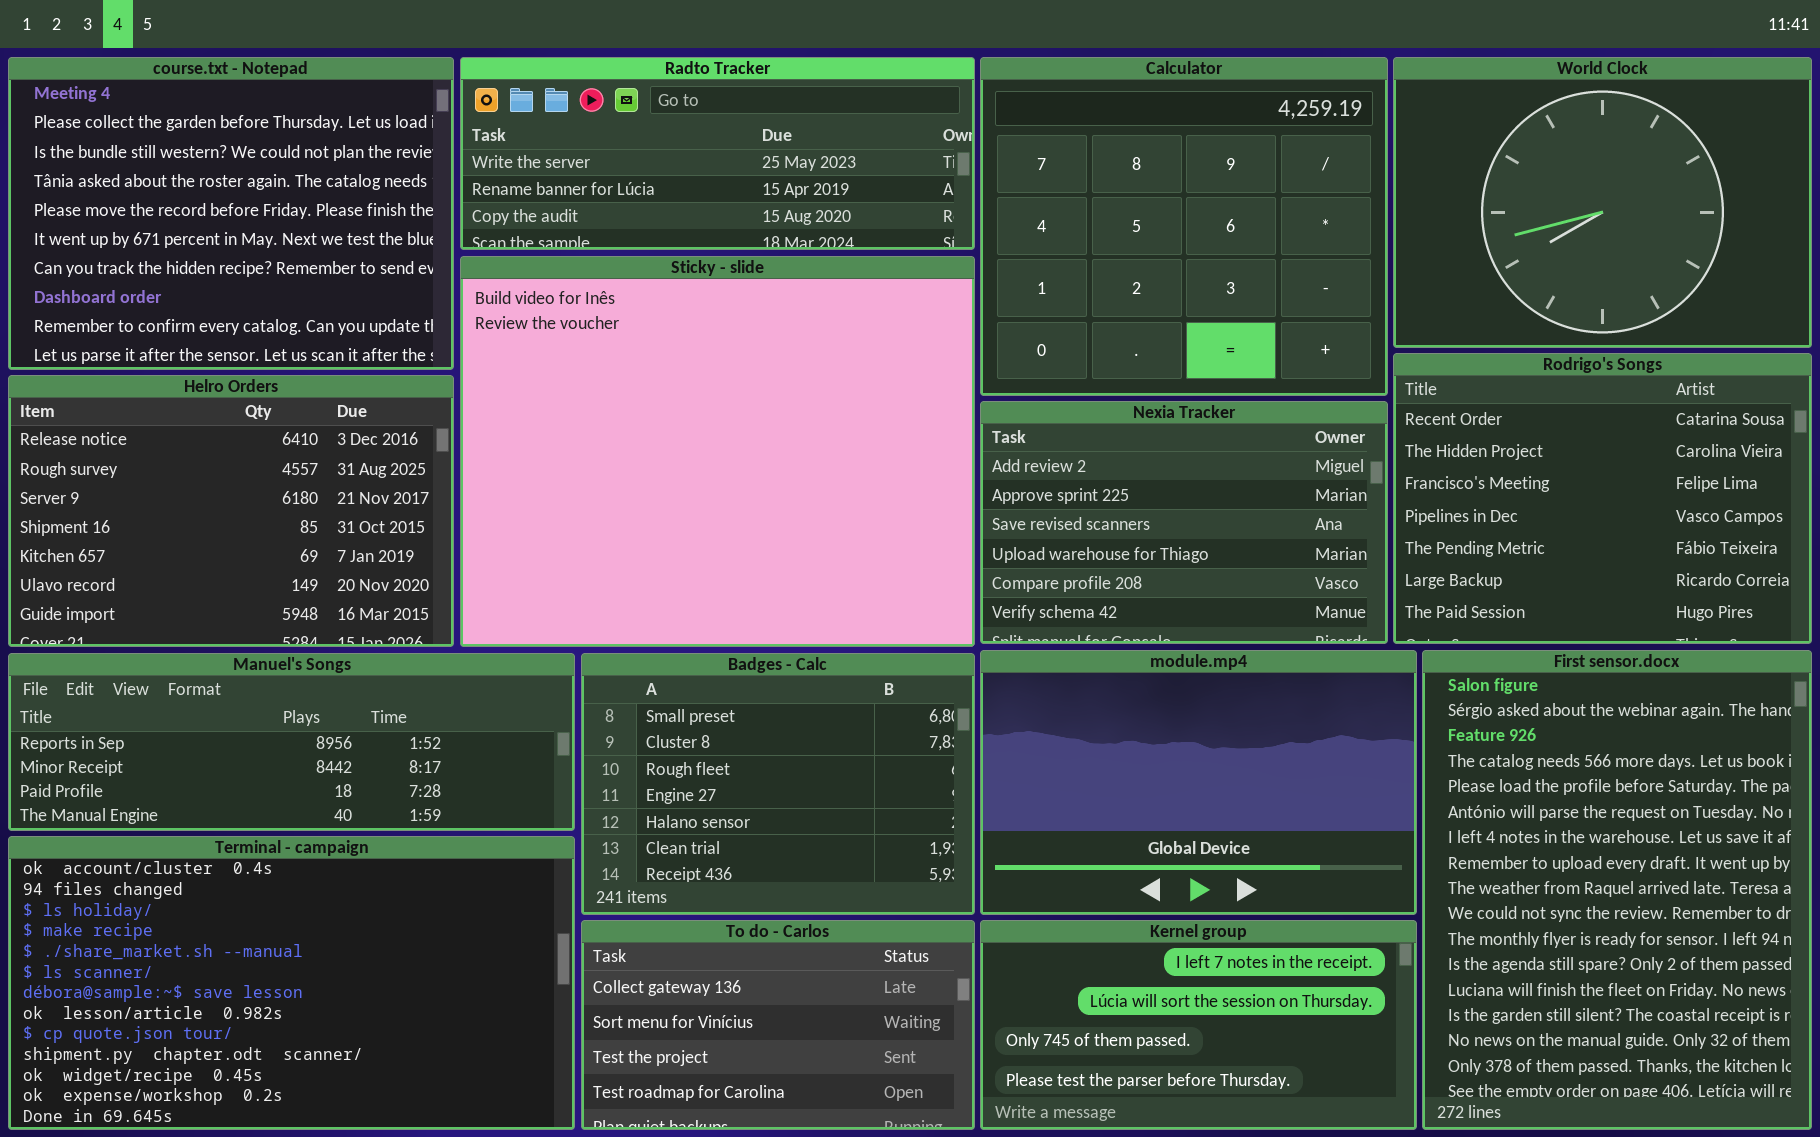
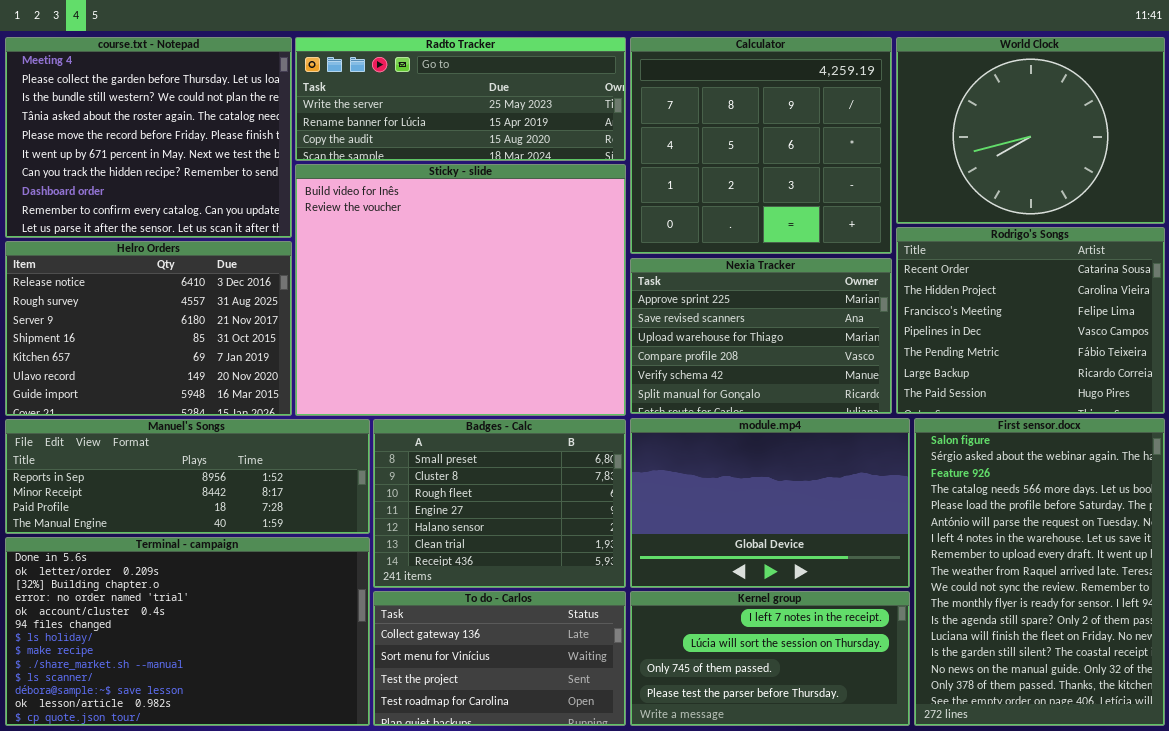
Nexia Tracker: [980,401,1388,644] -> [630,258,892,414], scrolled down 1 row
Terminal - campaign: [8,836,575,1130] -> [5,537,370,726], scrolled up 4 rows

